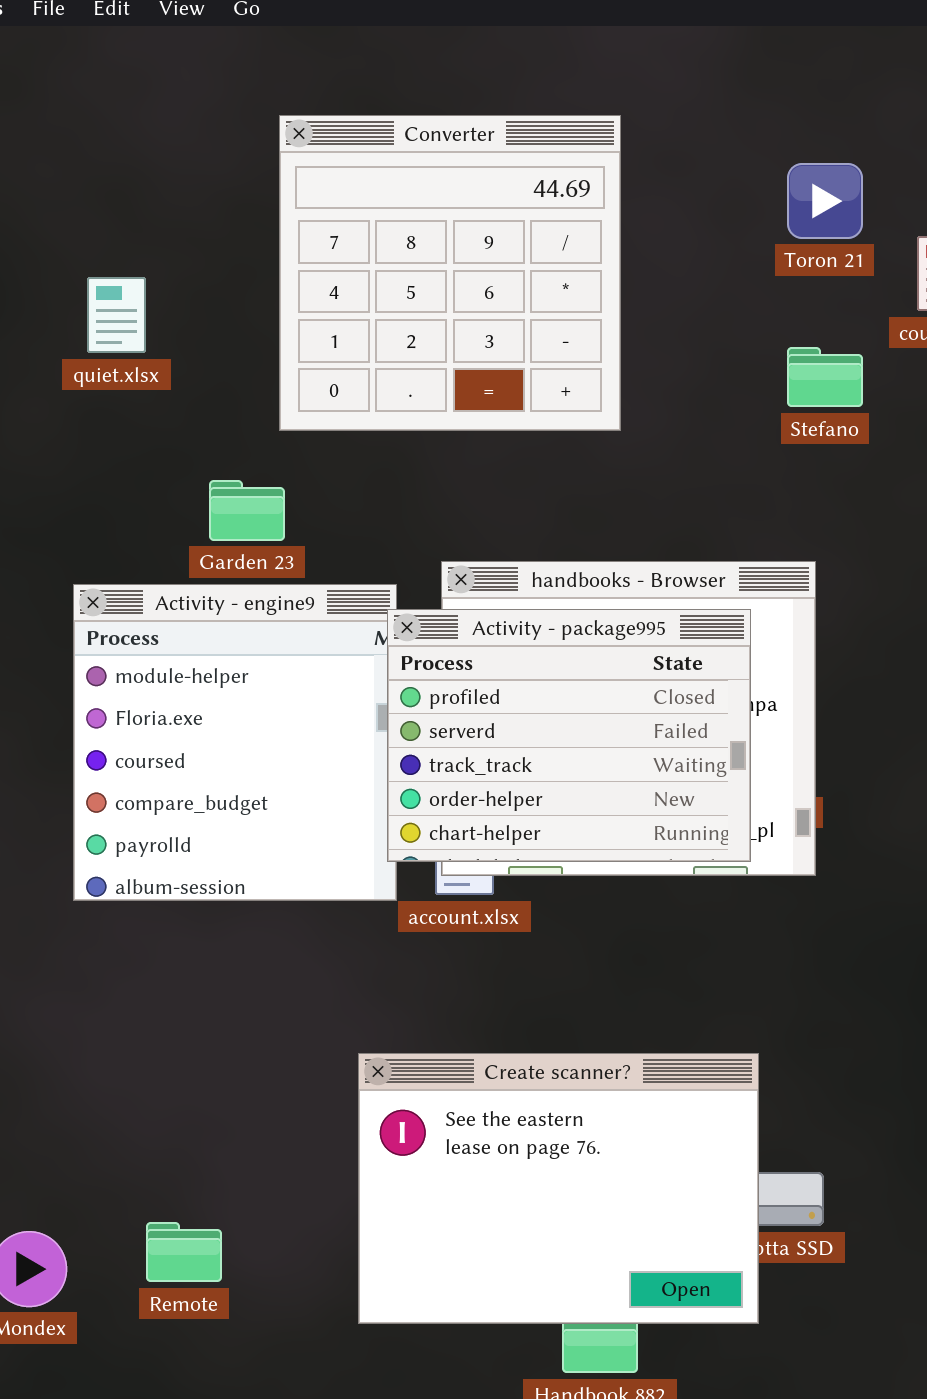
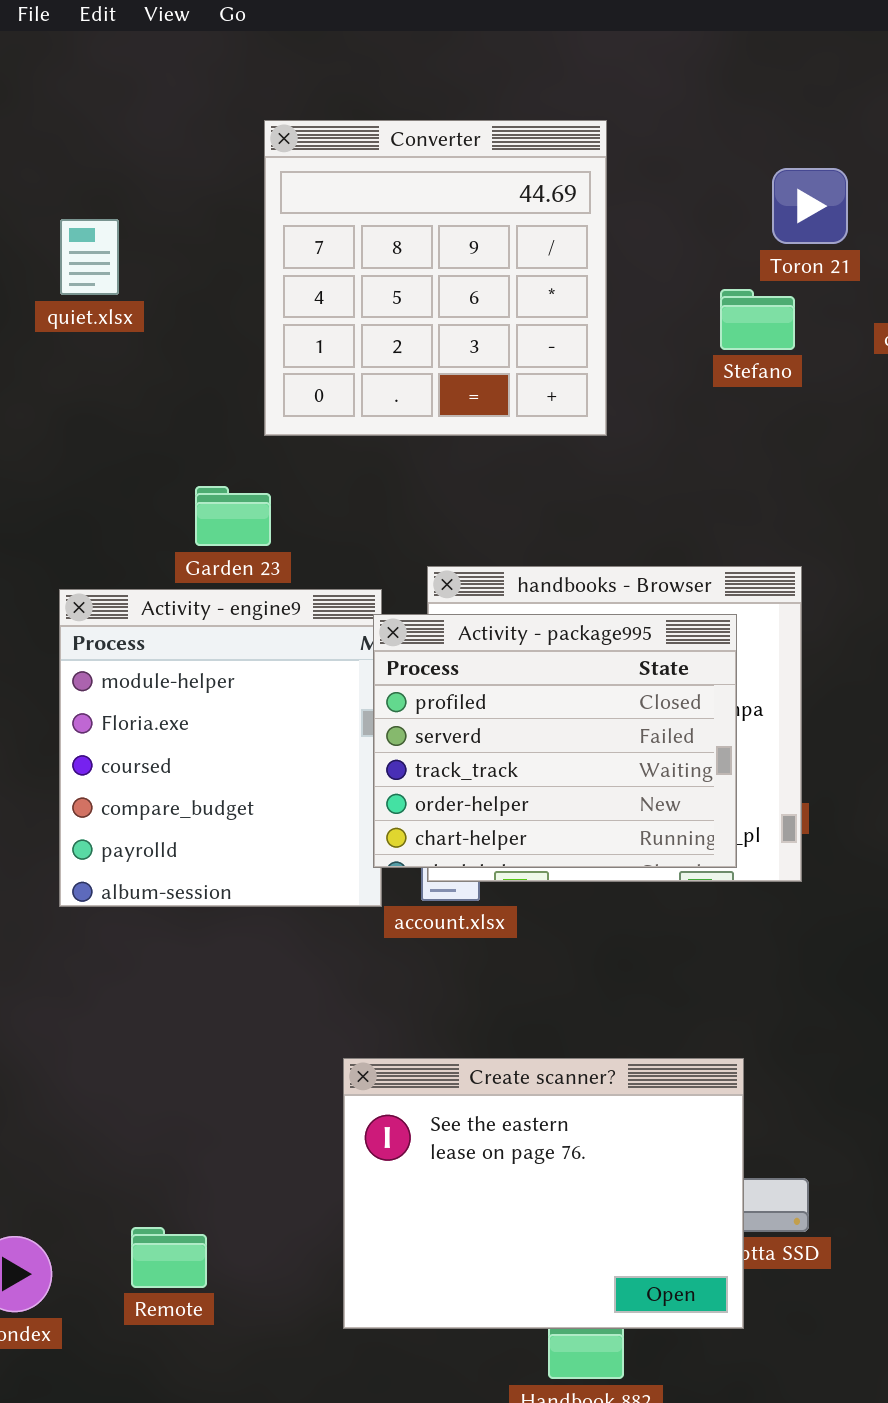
quiet.xlsx: [87,277,146,353] -> [60,219,119,295], moved
Stefano: [787,347,863,407] -> [720,289,795,350], moved

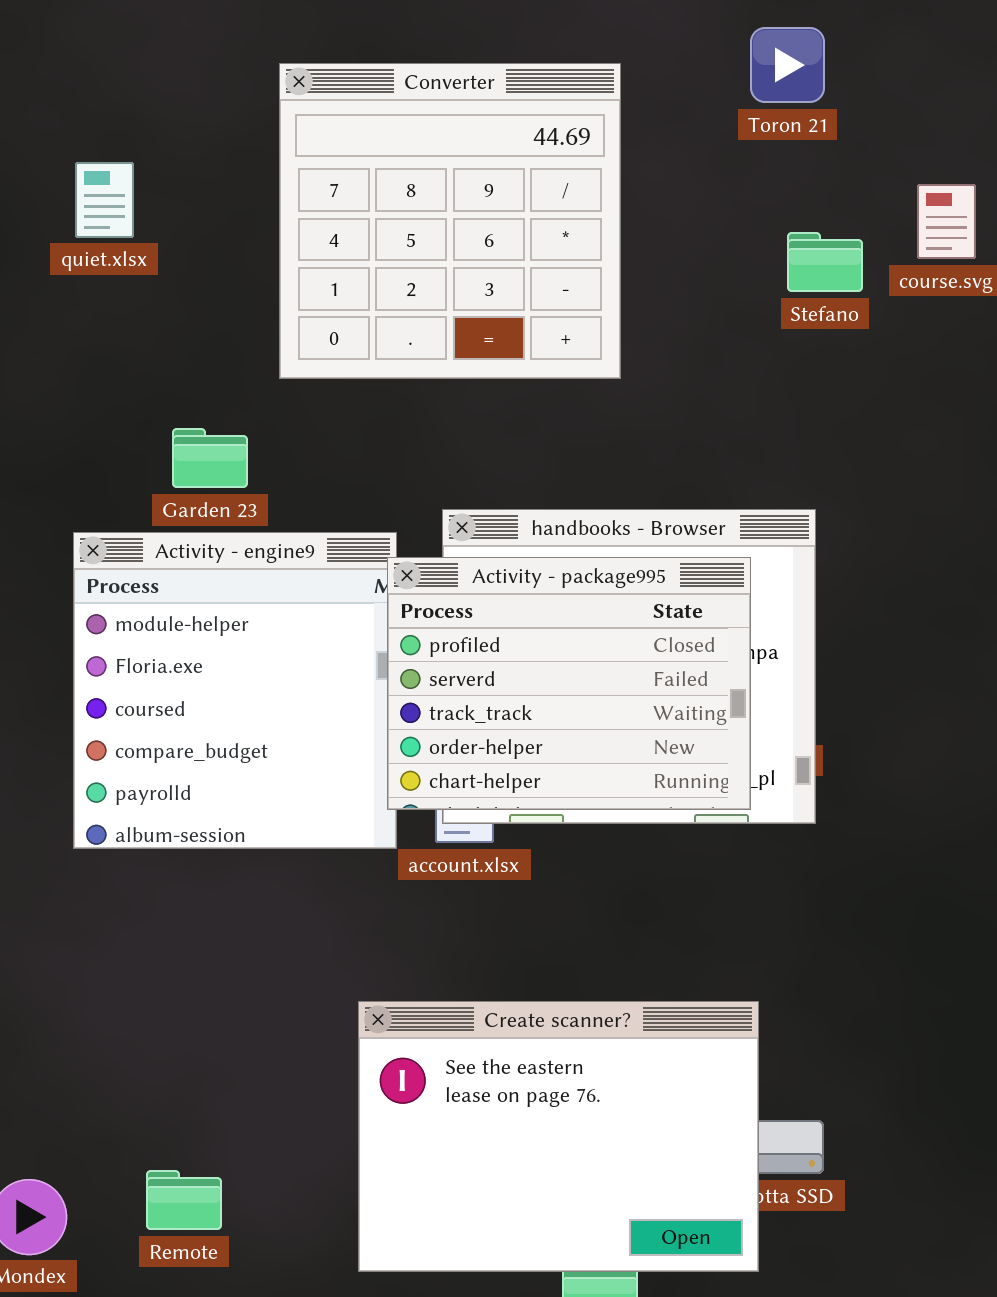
Toron 21: [772,168,848,244] -> [750,27,825,103], moved
Stefano: [720,289,795,350] -> [787,232,863,292], moved
Garden 23: [195,486,271,546] -> [172,428,248,488], moved

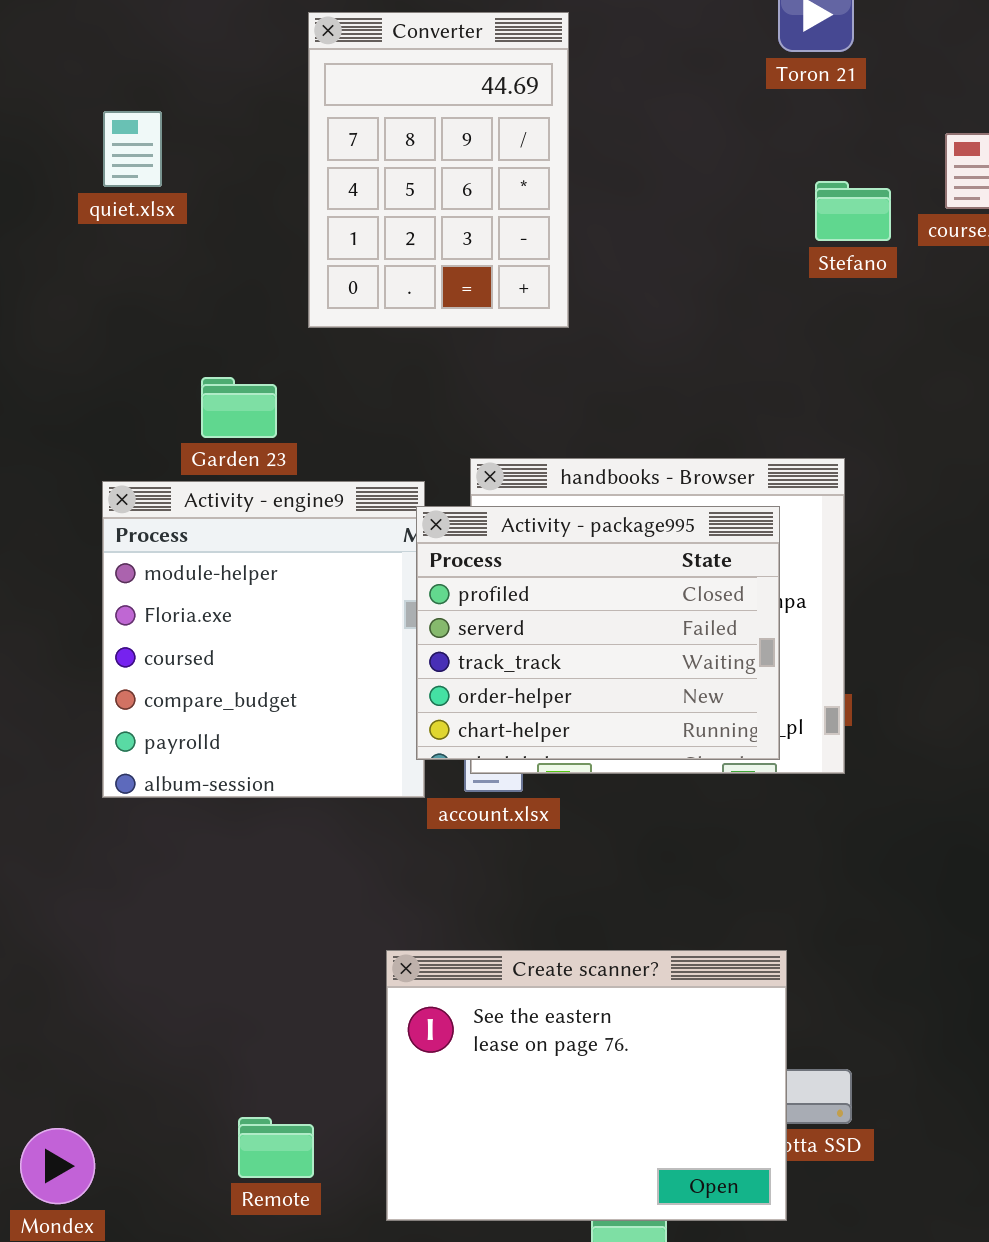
Converter: [279,63,621,379] -> [308,12,569,328], resized
Remote: [146,1170,222,1230] -> [238,1117,314,1178], moved

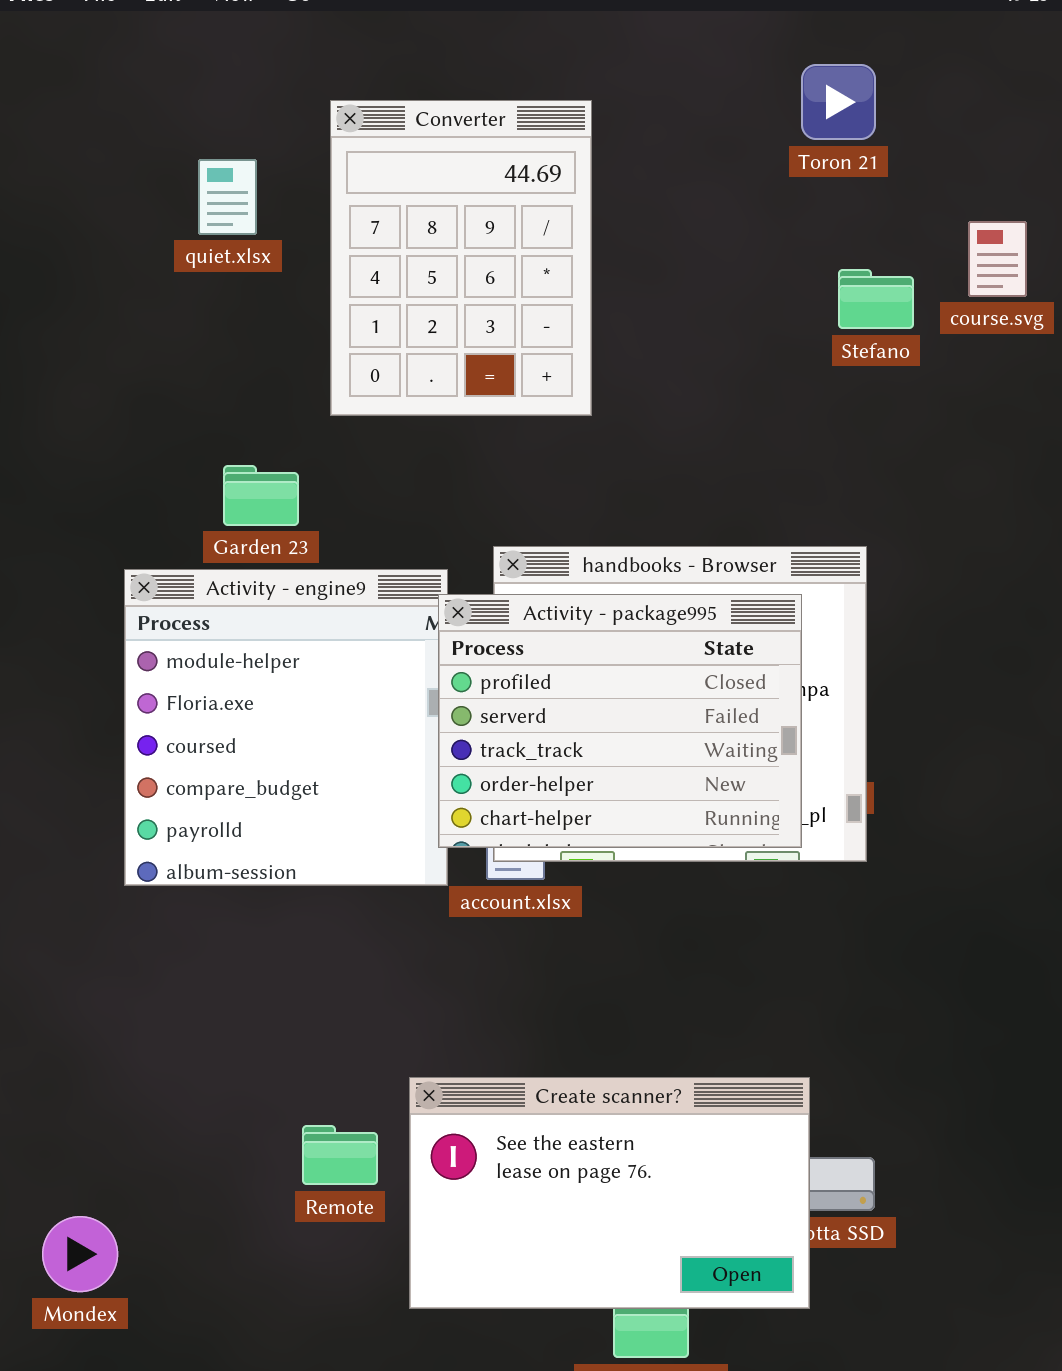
quiet.xlsx: [103,111,162,187] -> [198,159,257,235], moved
Create scanner?: [386,950,787,1221] -> [409,1077,810,1309], resized
Remote: [238,1117,314,1178] -> [302,1125,378,1185], moved

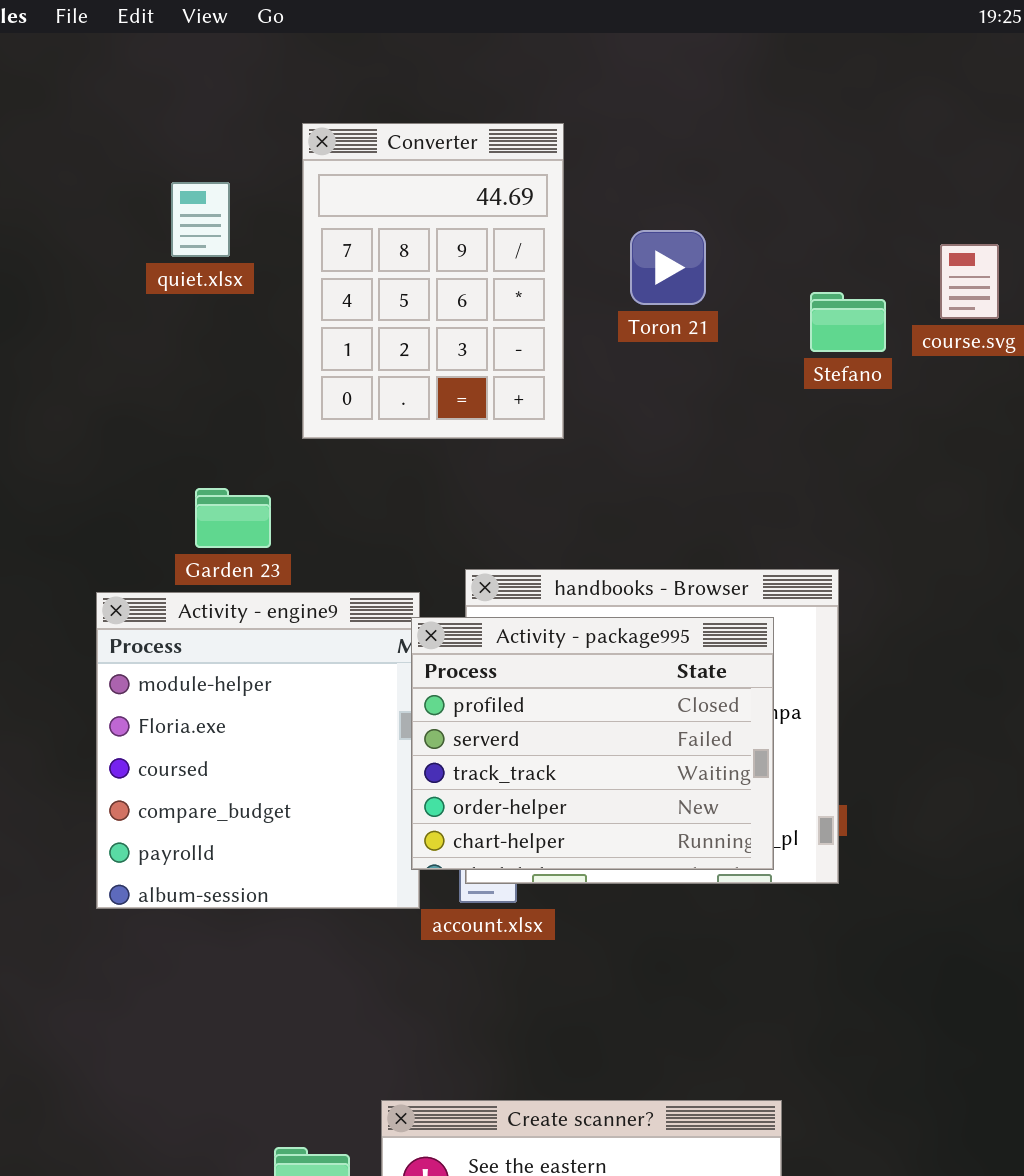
Toron 21: [801,64,876,140] -> [630,230,706,305], moved

